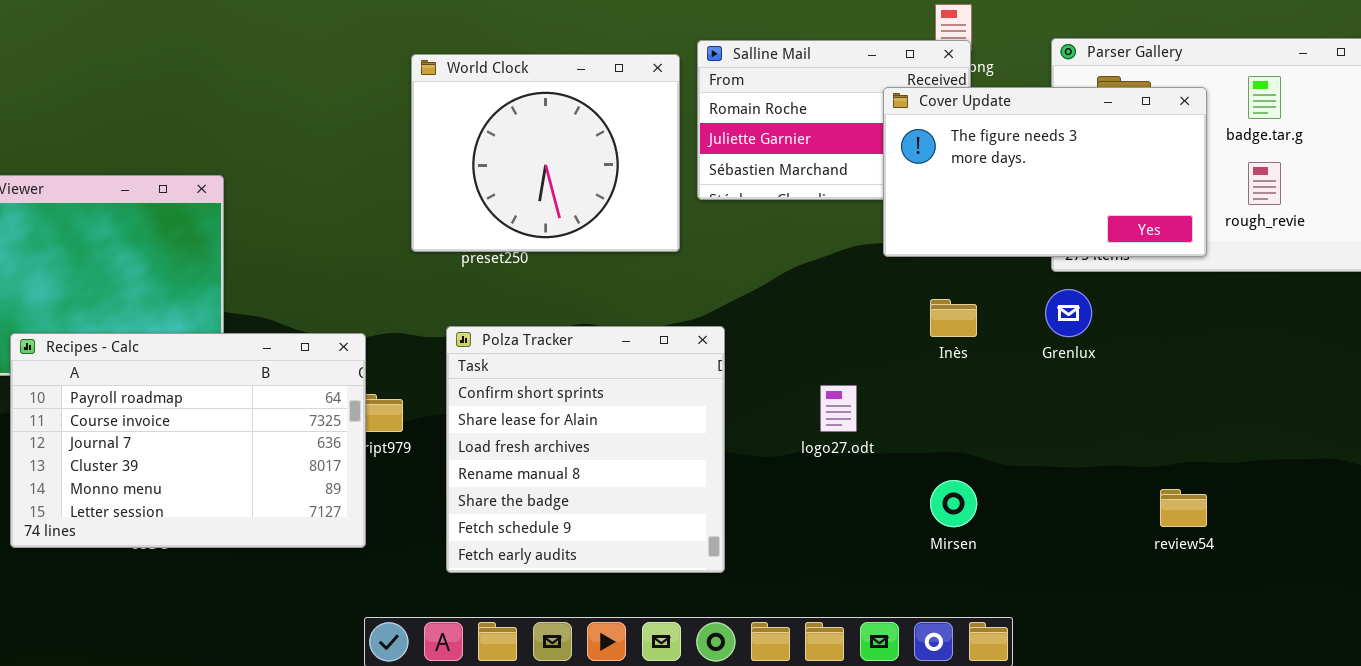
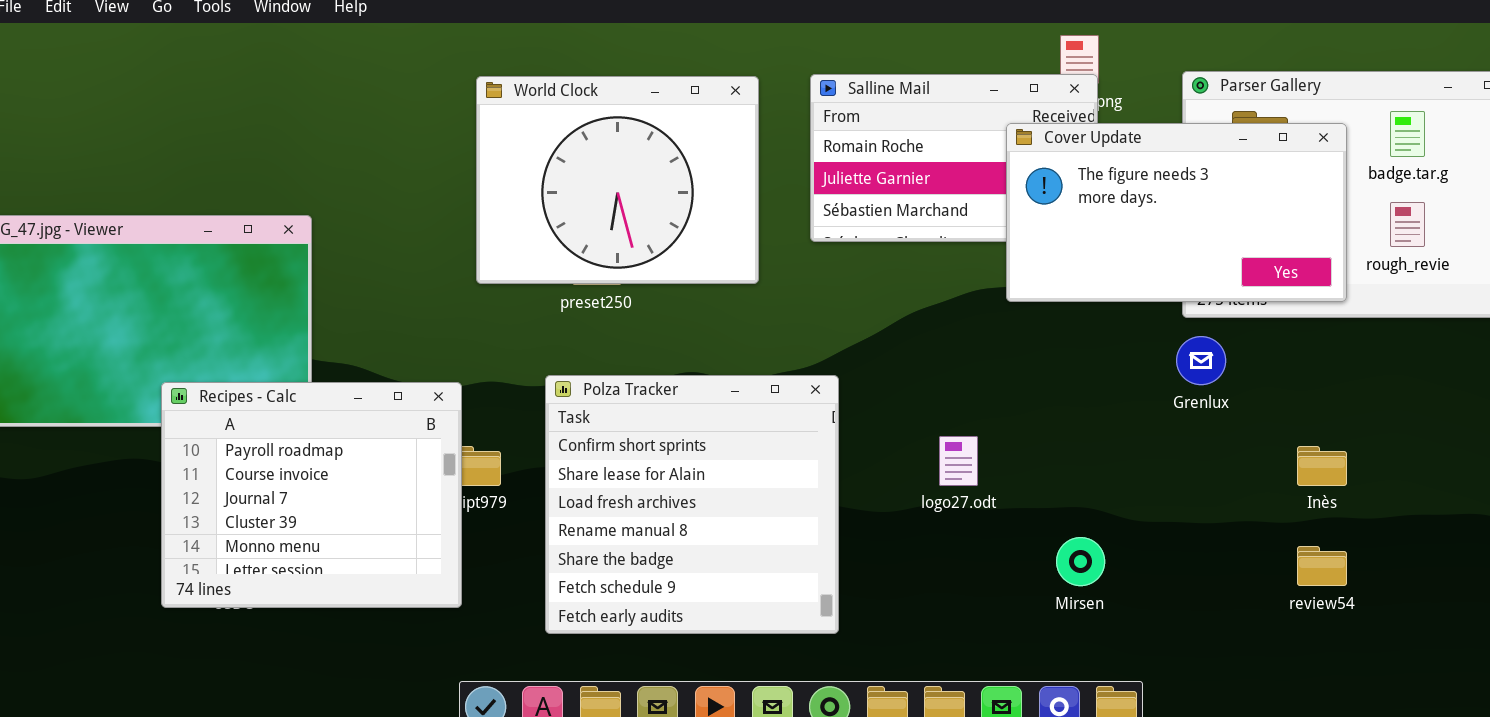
World Clock: [411,54,680,252] -> [476,76,759,284], moved
Inès: [930,299,977,337] -> [1297,446,1347,486], moved
Recipes - Calc: [10,333,366,548] -> [161,382,462,608], resized

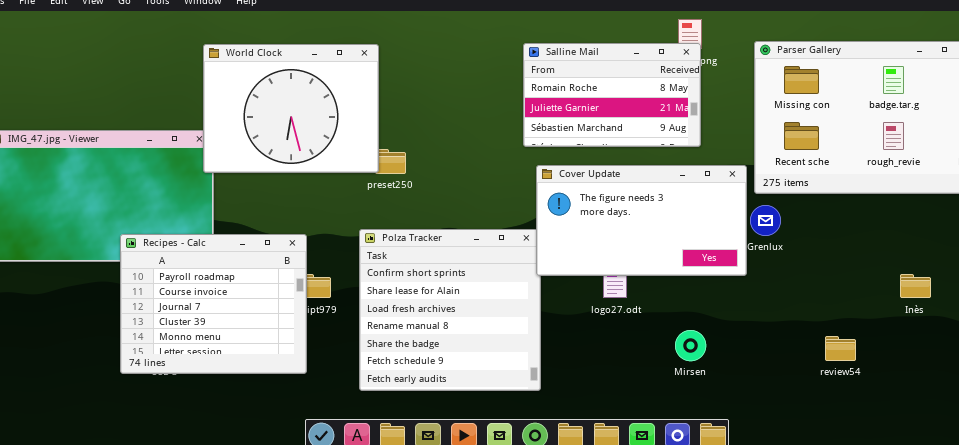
World Clock: [476,76,759,284] -> [203,44,379,173], moved
Cover Update: [1006,123,1347,302] -> [536,165,747,276], moved
Inès: [1297,446,1347,486] -> [900,274,931,298], moved

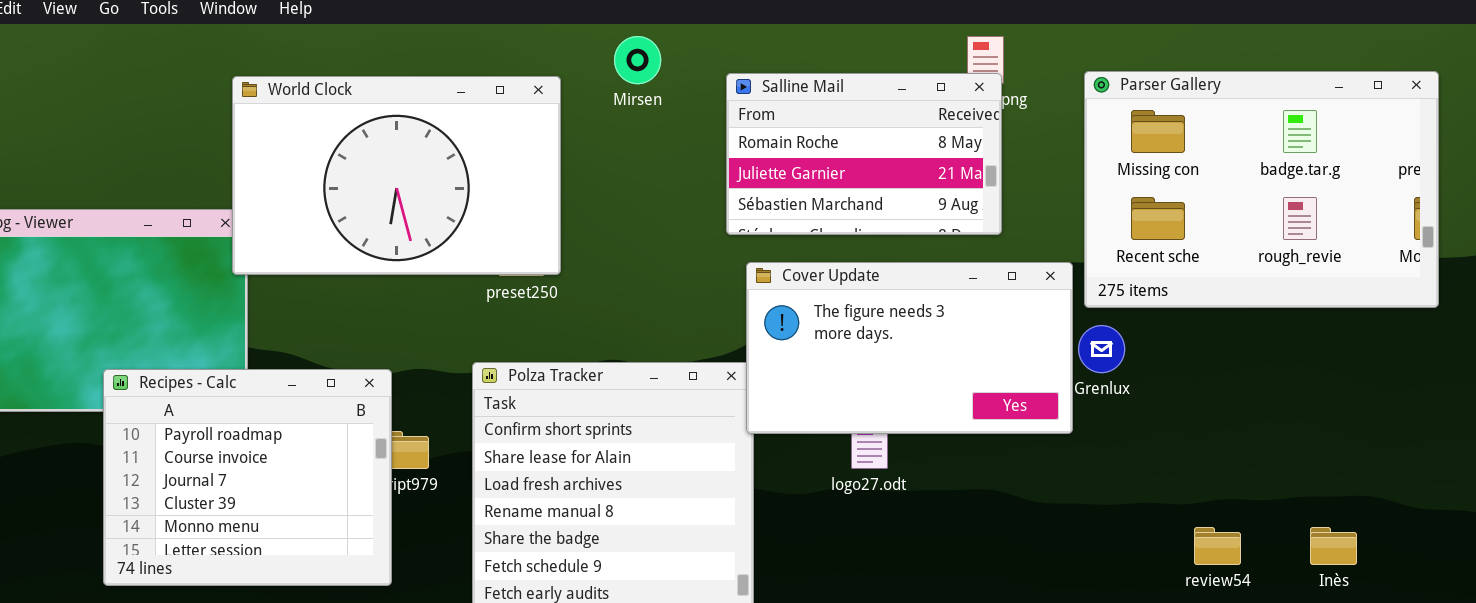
World Clock: [203,44,379,173] -> [232,76,561,275], resized
Inès: [900,274,931,298] -> [1310,527,1357,565], moved
Mirsen: [675,330,706,361] -> [614,36,661,84], moved

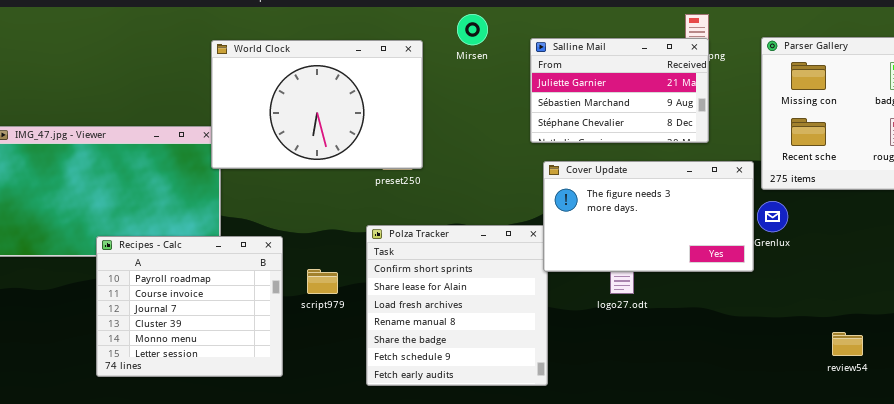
Salline Mail: [726,73,1002,235] -> [530,38,709,143], scrolled down 1 row
Recipes - Calc: [103,369,392,586] -> [96,236,283,377], moved

